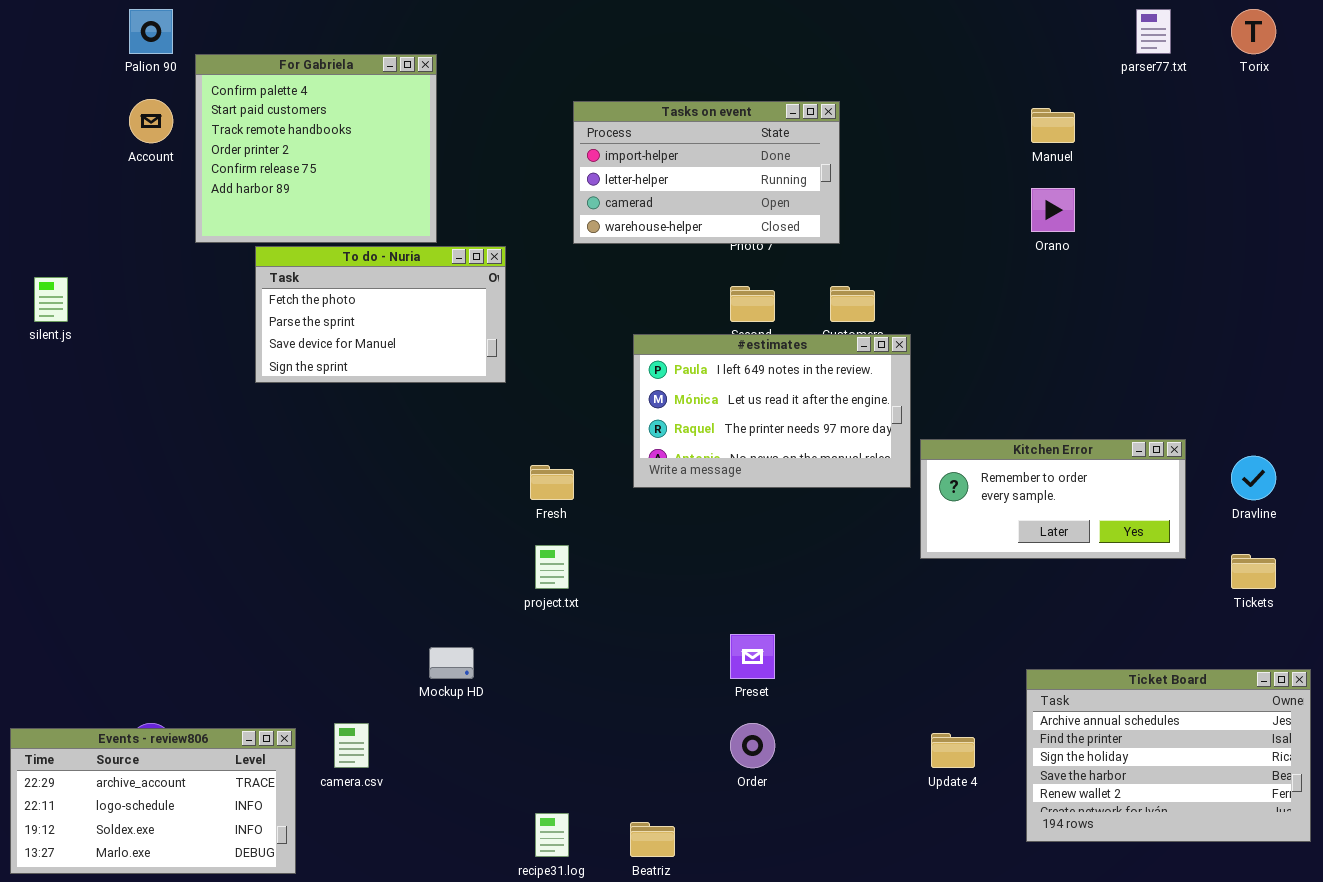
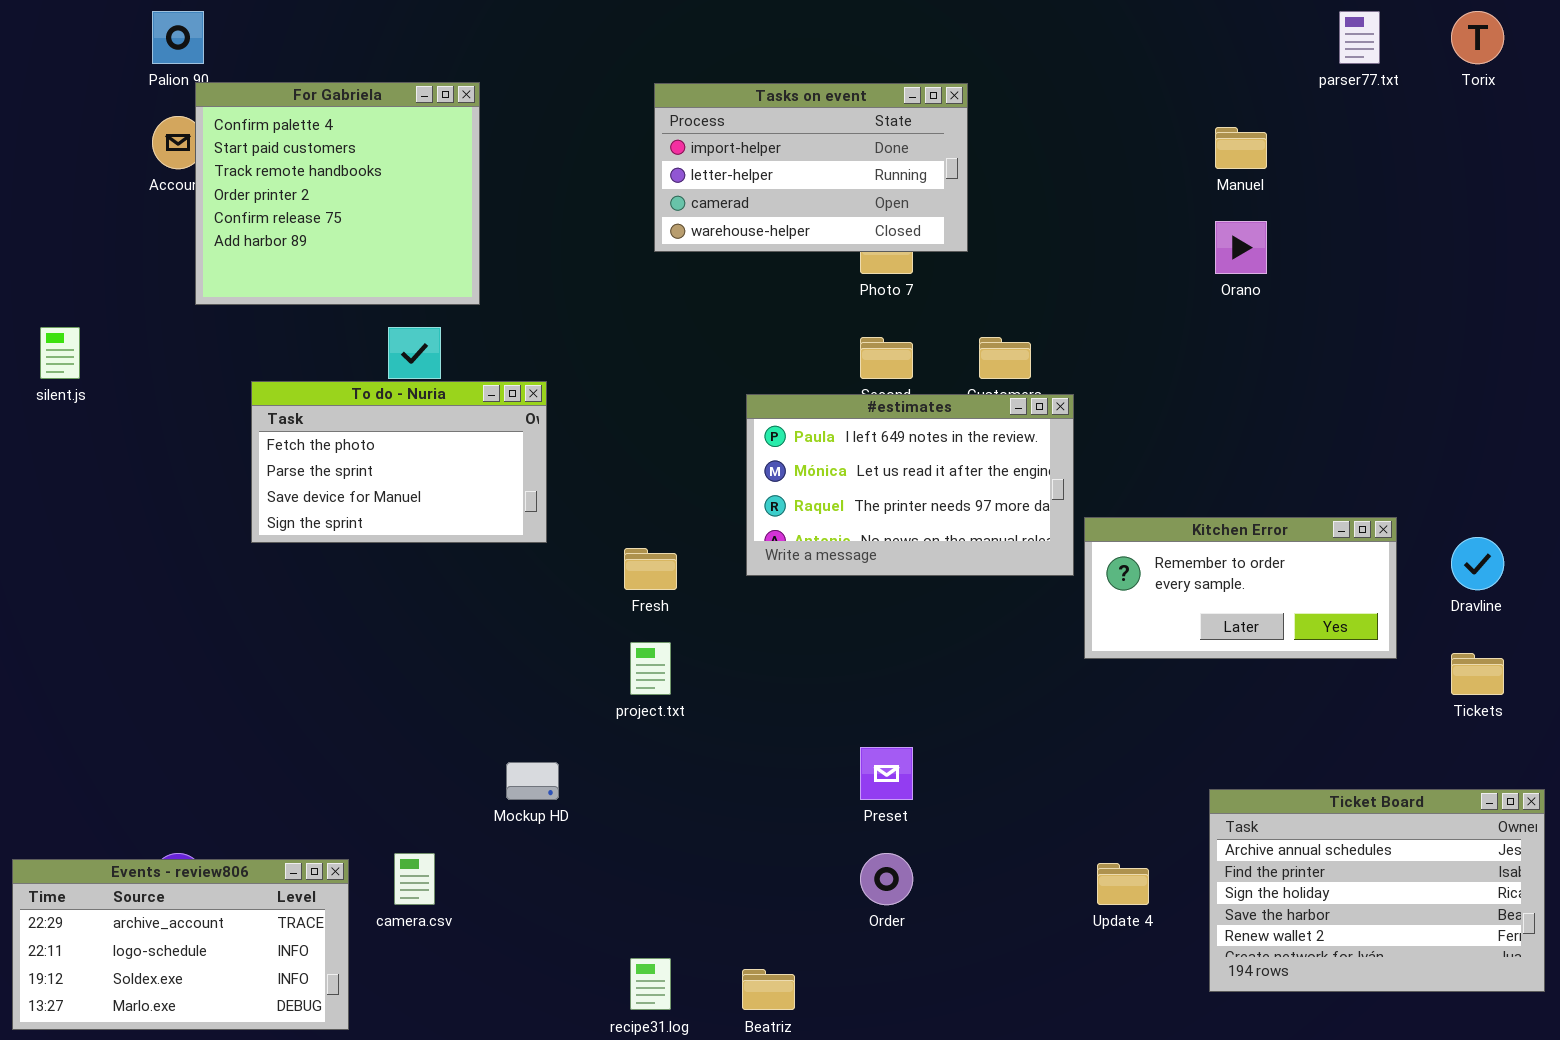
For Gabriela: [195,54,437,243] -> [195,82,480,305], moved
Tasks on event: [573,101,840,244] -> [654,83,968,252], moved
To do - Nuria: [255,246,506,383] -> [251,381,547,543], moved

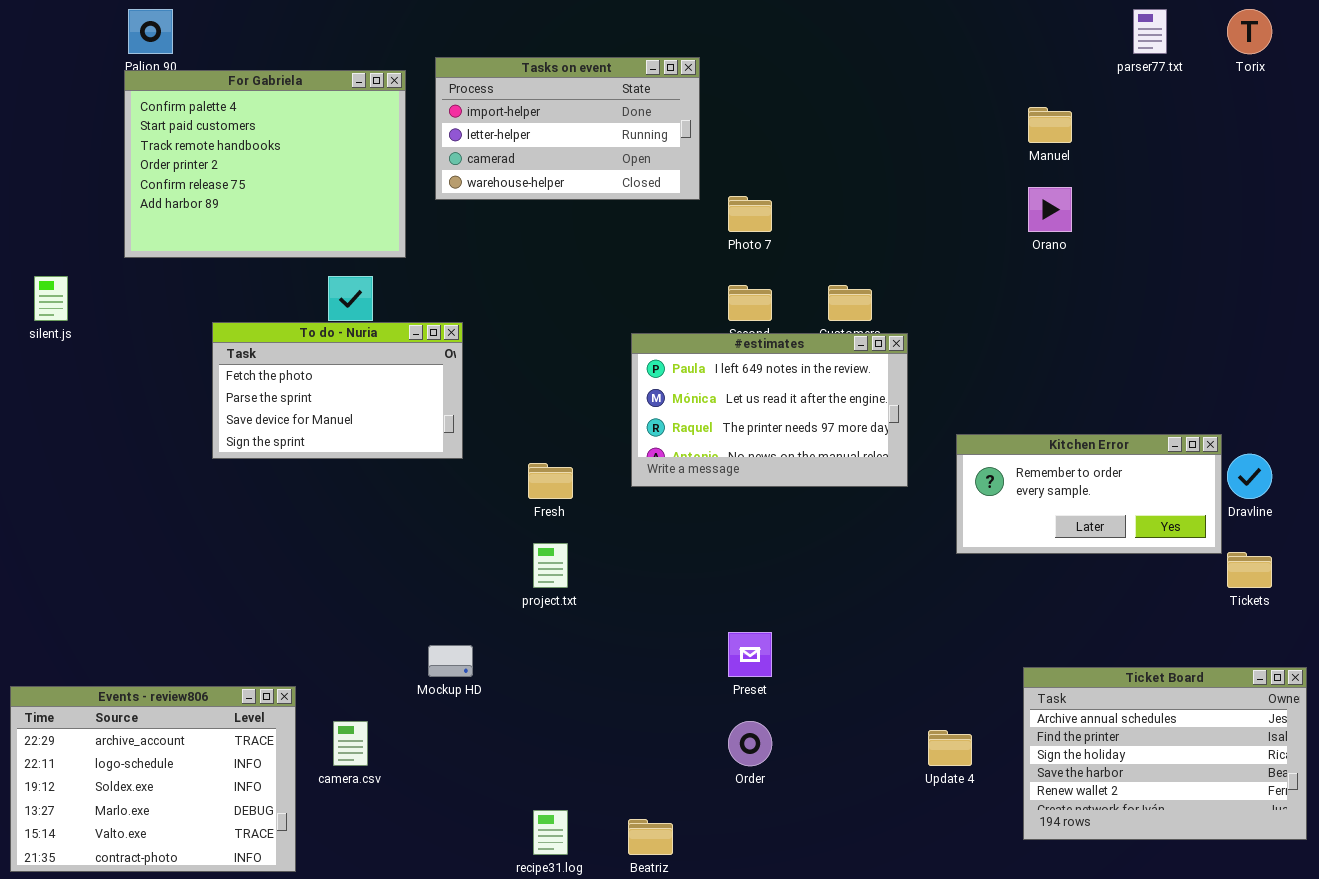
For Gabriela: [195,82,480,305] -> [124,70,406,258], resized
Tasks on event: [654,83,968,252] -> [435,57,700,200], moved
Kitchen Error: [1084,517,1397,659] -> [956,434,1222,554], moved
Events - review806: [12,859,349,1030] -> [10,686,296,872], resized

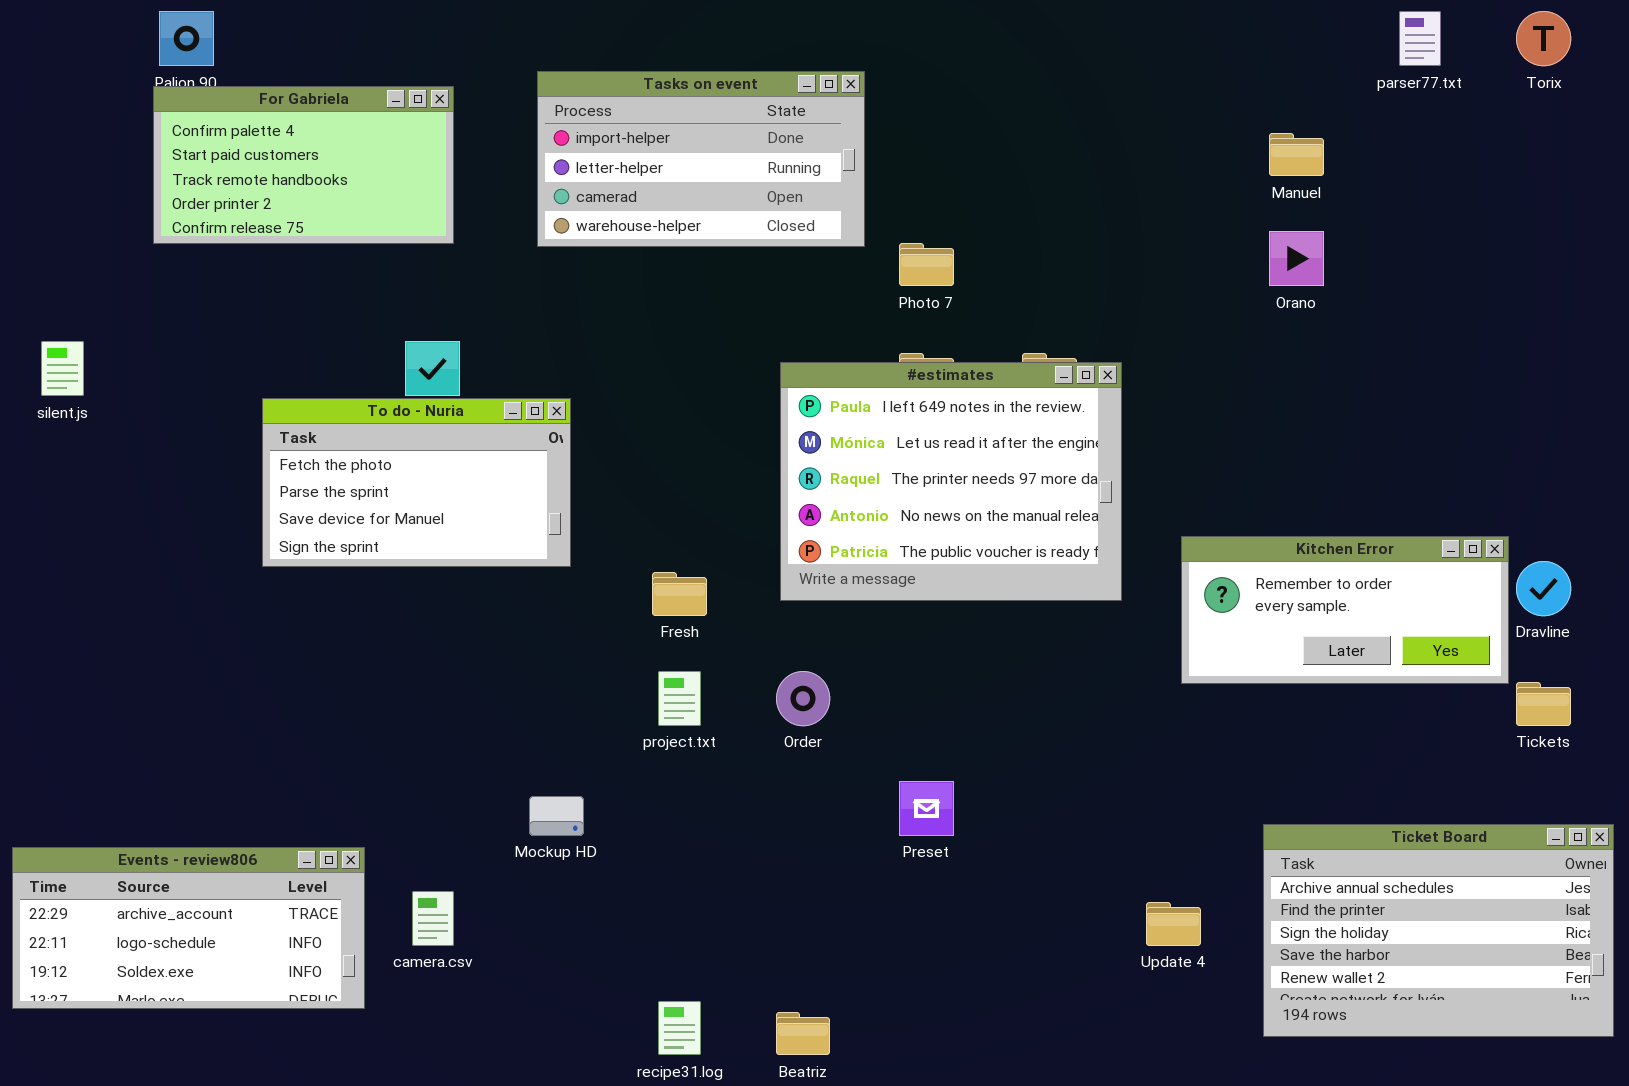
For Gabriela: [124,70,406,258] -> [153,86,454,244], resized
#estimates: [631,333,908,487] -> [780,362,1122,601], resized
Events - review806: [10,686,296,872] -> [12,847,365,1009], resized
Order: [728,721,772,766] -> [776,671,830,726], moved

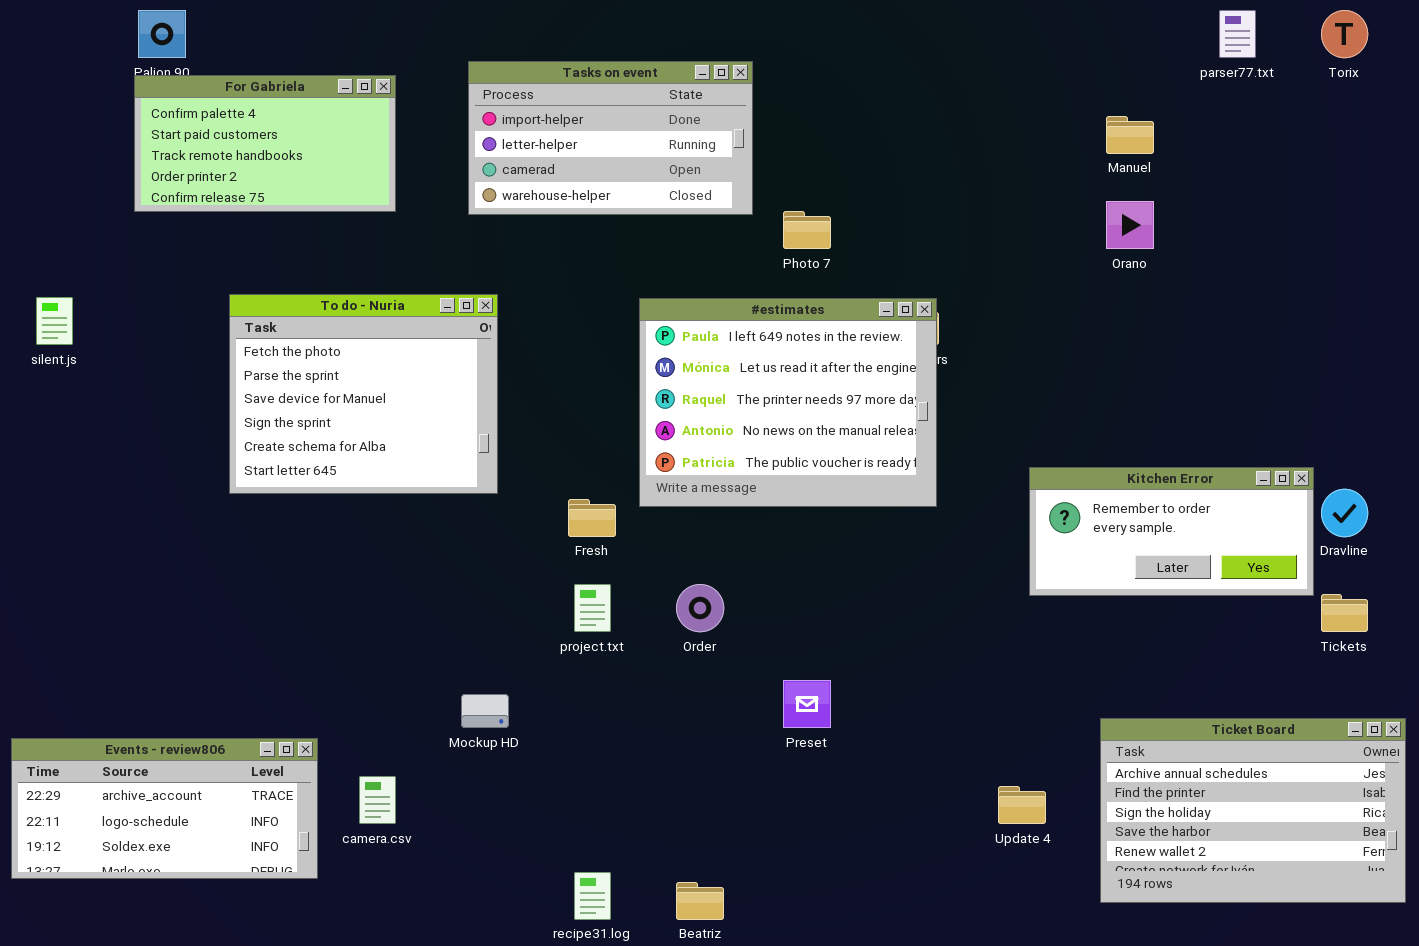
#estimates: [780,362,1122,601] -> [639,298,937,507], moved
To do - Nuria: [262,398,571,567] -> [229,294,498,494], resized

